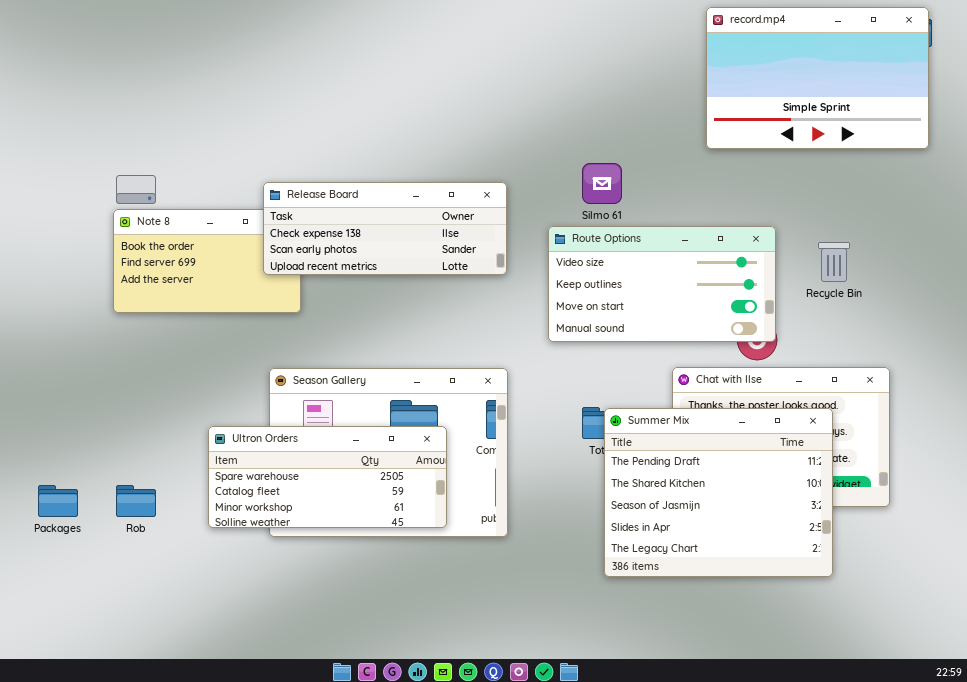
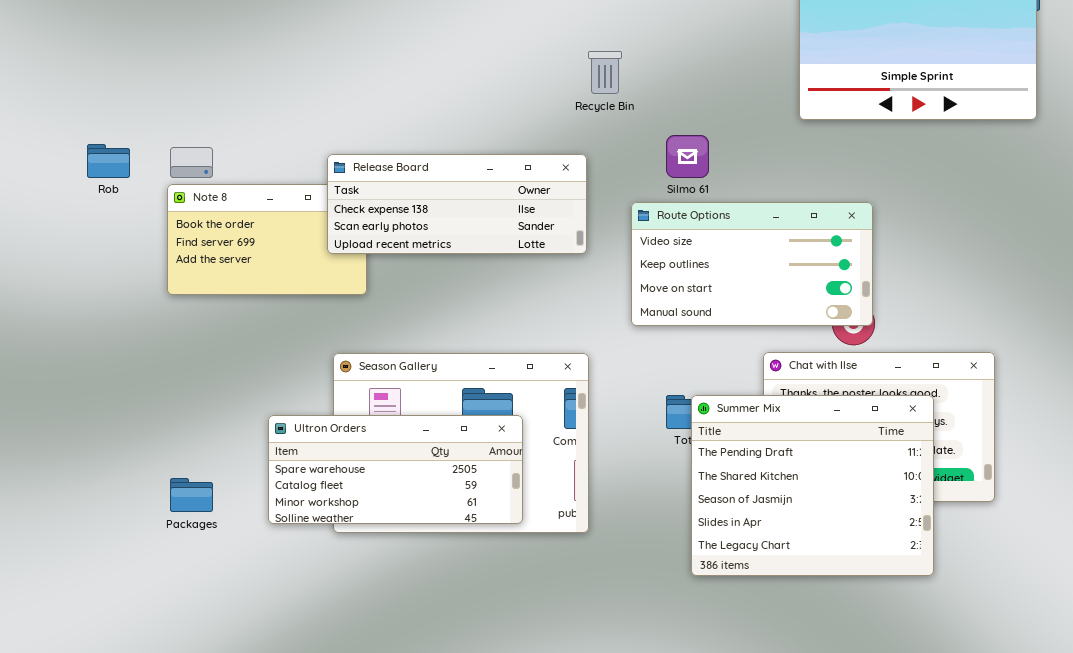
Recycle Bin: [818,242,850,282] -> [588,51,622,94], moved
Packages: [38,485,78,517] -> [170,478,213,512], moved
Rob: [116,485,156,517] -> [87,144,130,178], moved

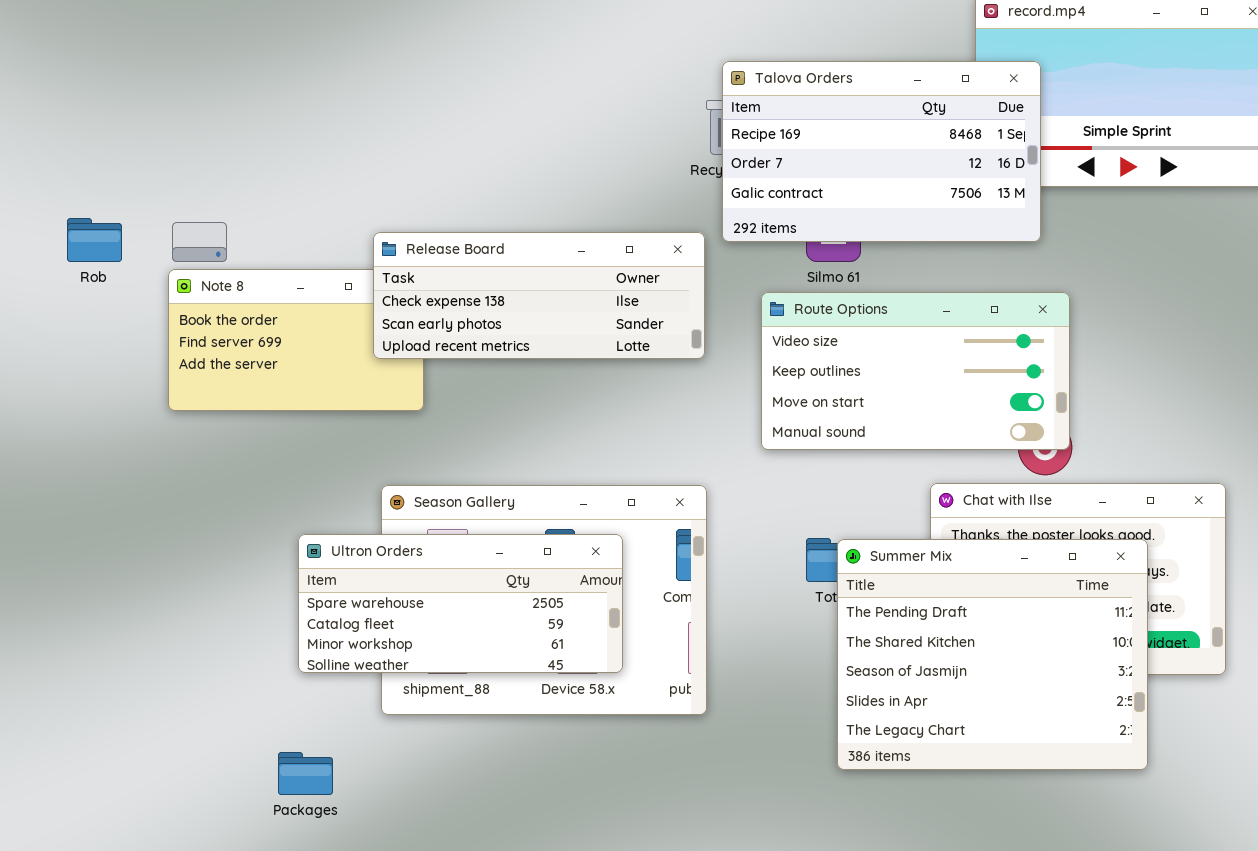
Talova Orders: none -> [722,61,1041,242], opened
Ultron Orders: [268,415,523,524] -> [298,534,623,673], moved
Packages: [170,478,213,512] -> [278,752,333,795], moved

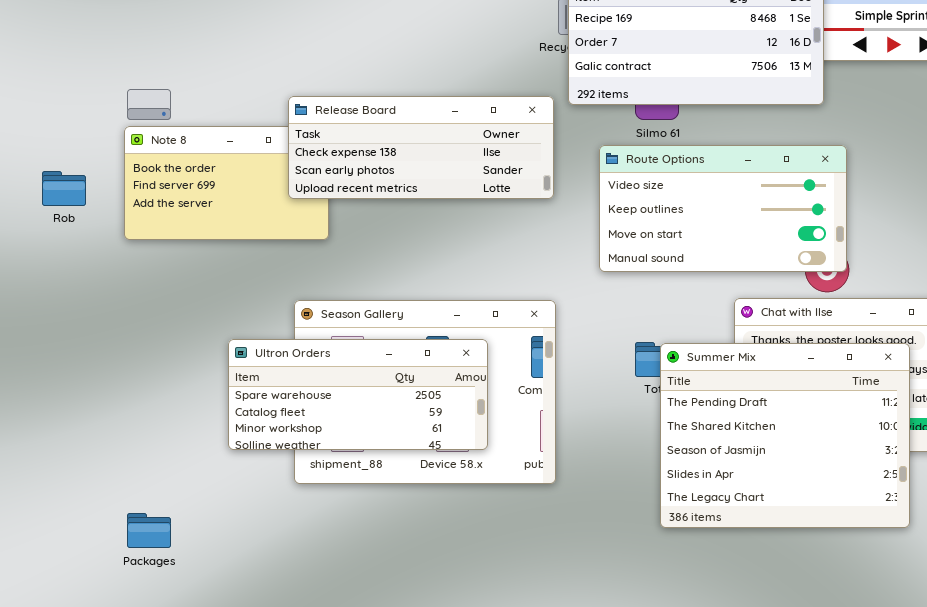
Rob: [67,218,122,262] -> [42,171,86,206], moved
Packages: [278,752,333,795] -> [127,513,171,548], moved

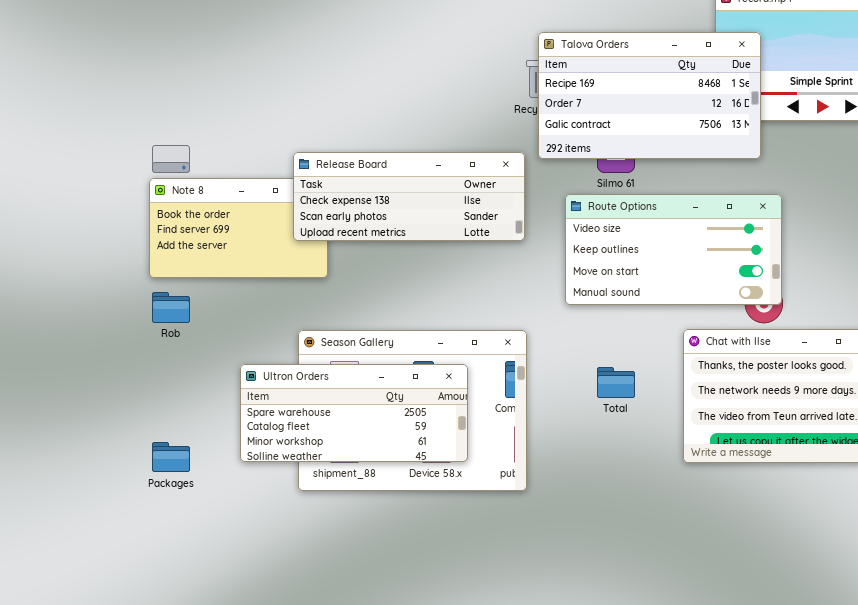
Rob: [42,171,86,206] -> [152,292,190,323], moved
Summer Mix: [660,343,910,528] -> none, closed
Packages: [127,513,171,548] -> [152,442,190,472], moved

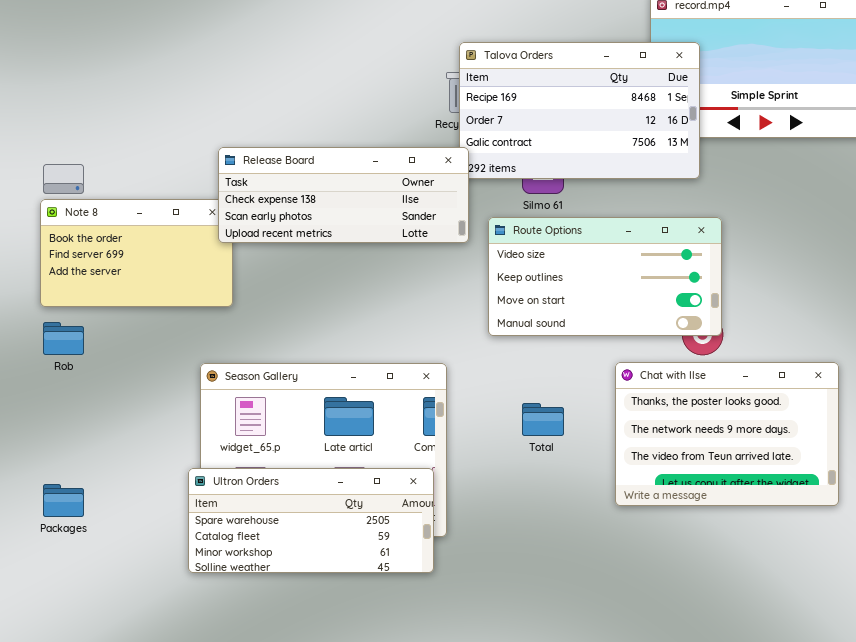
Release Board: [293,152,525,241] -> [218,147,469,243], moved
Ultron Orders: [240,364,468,462] -> [188,468,434,573], moved

